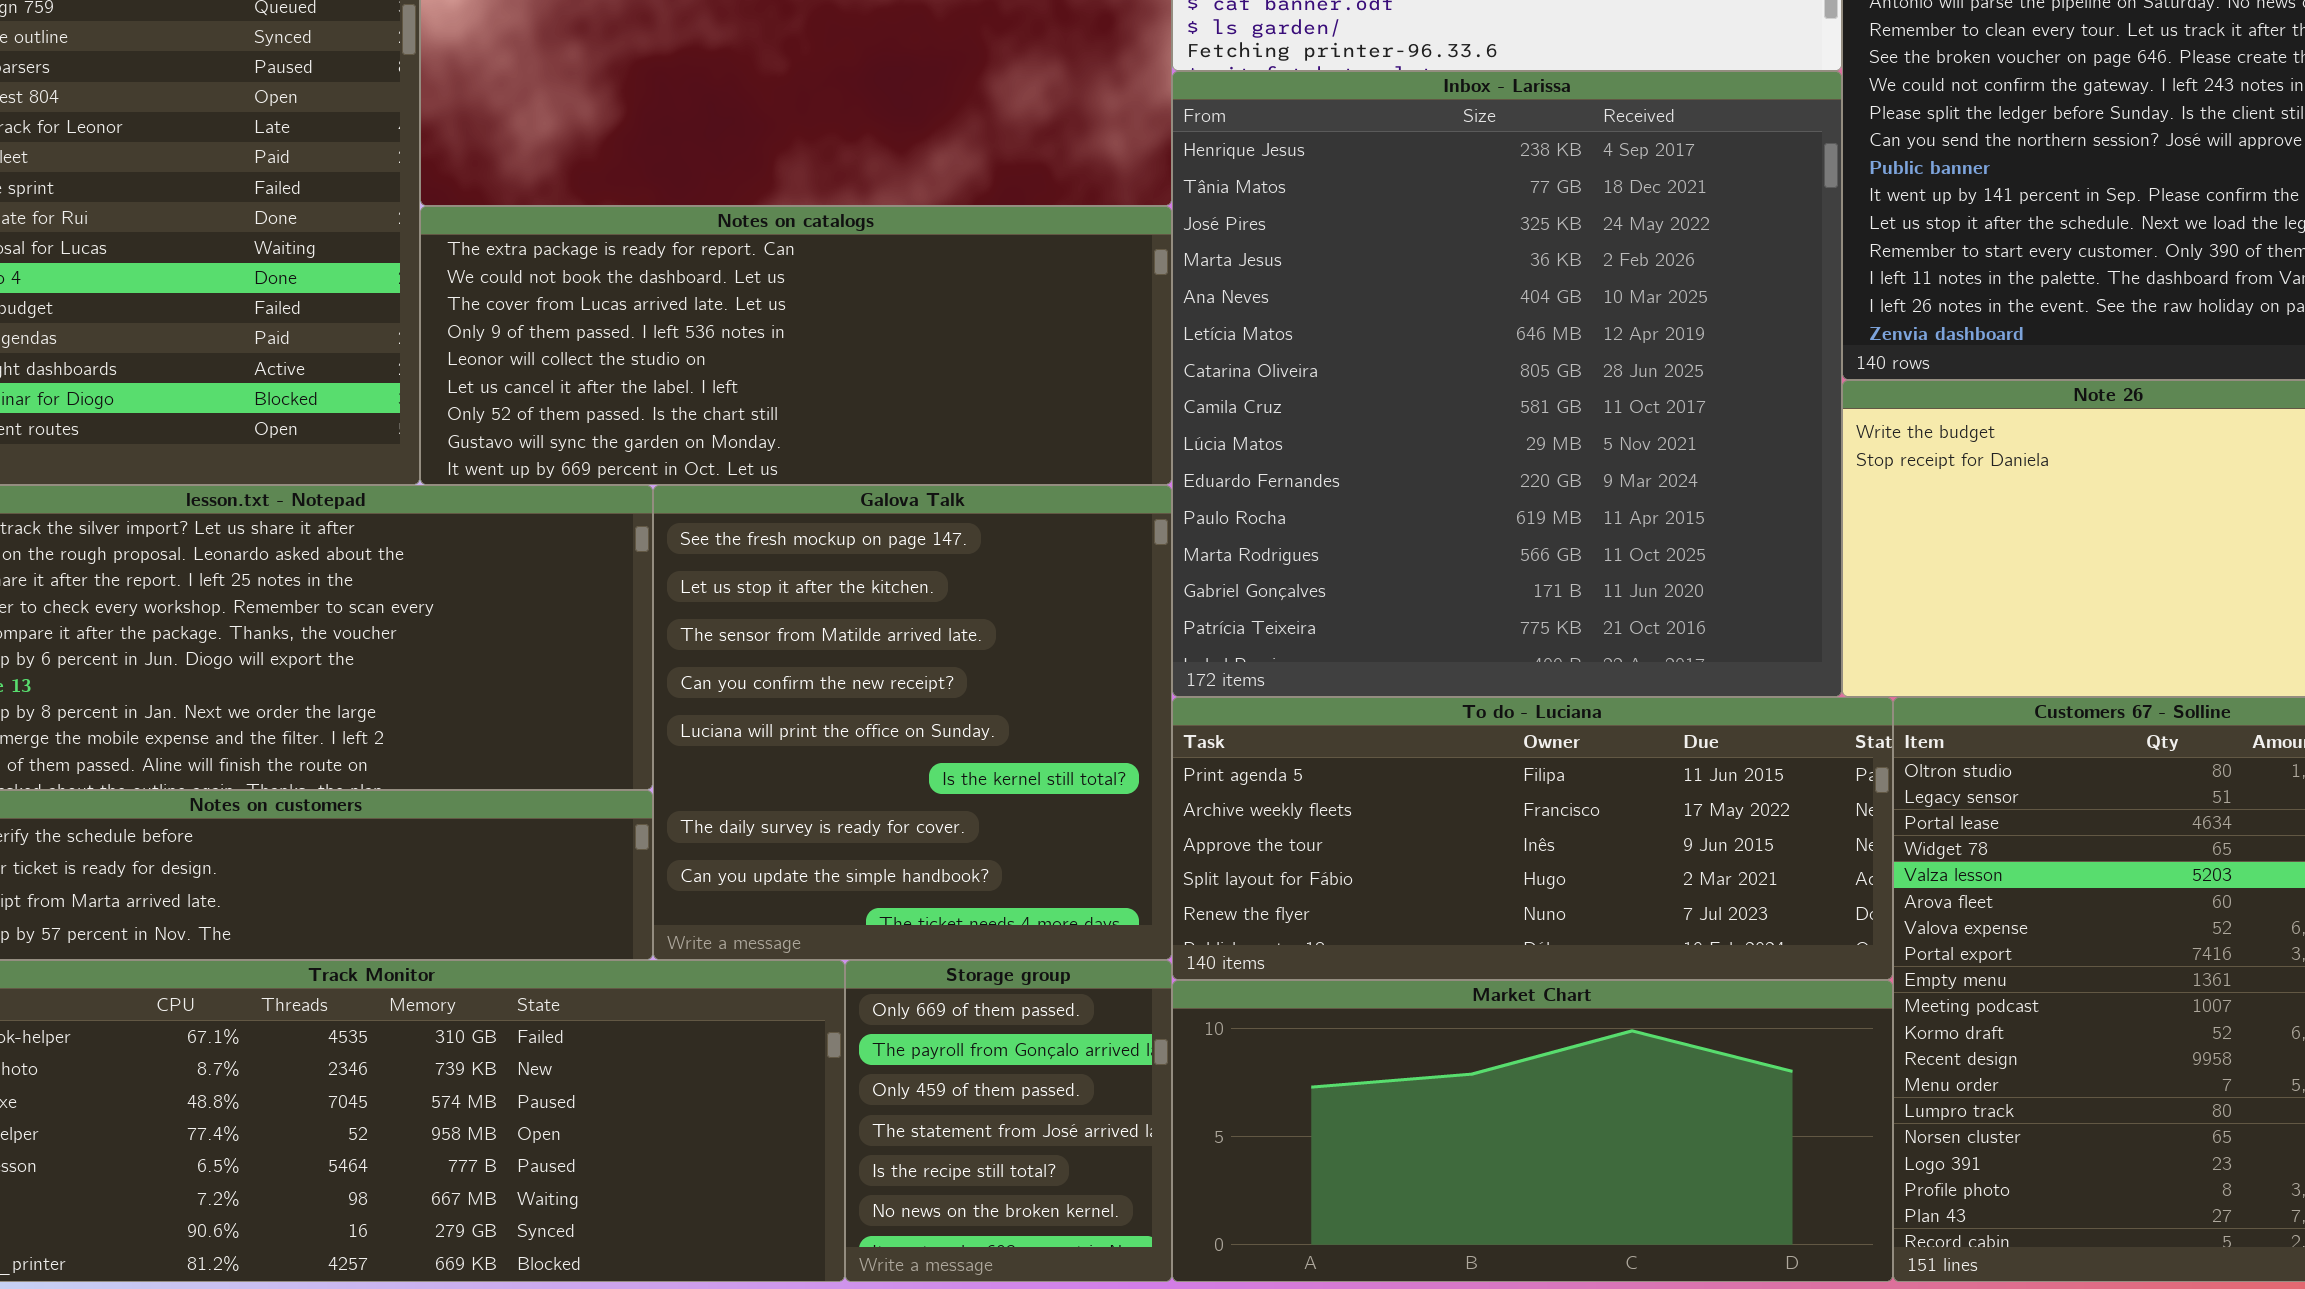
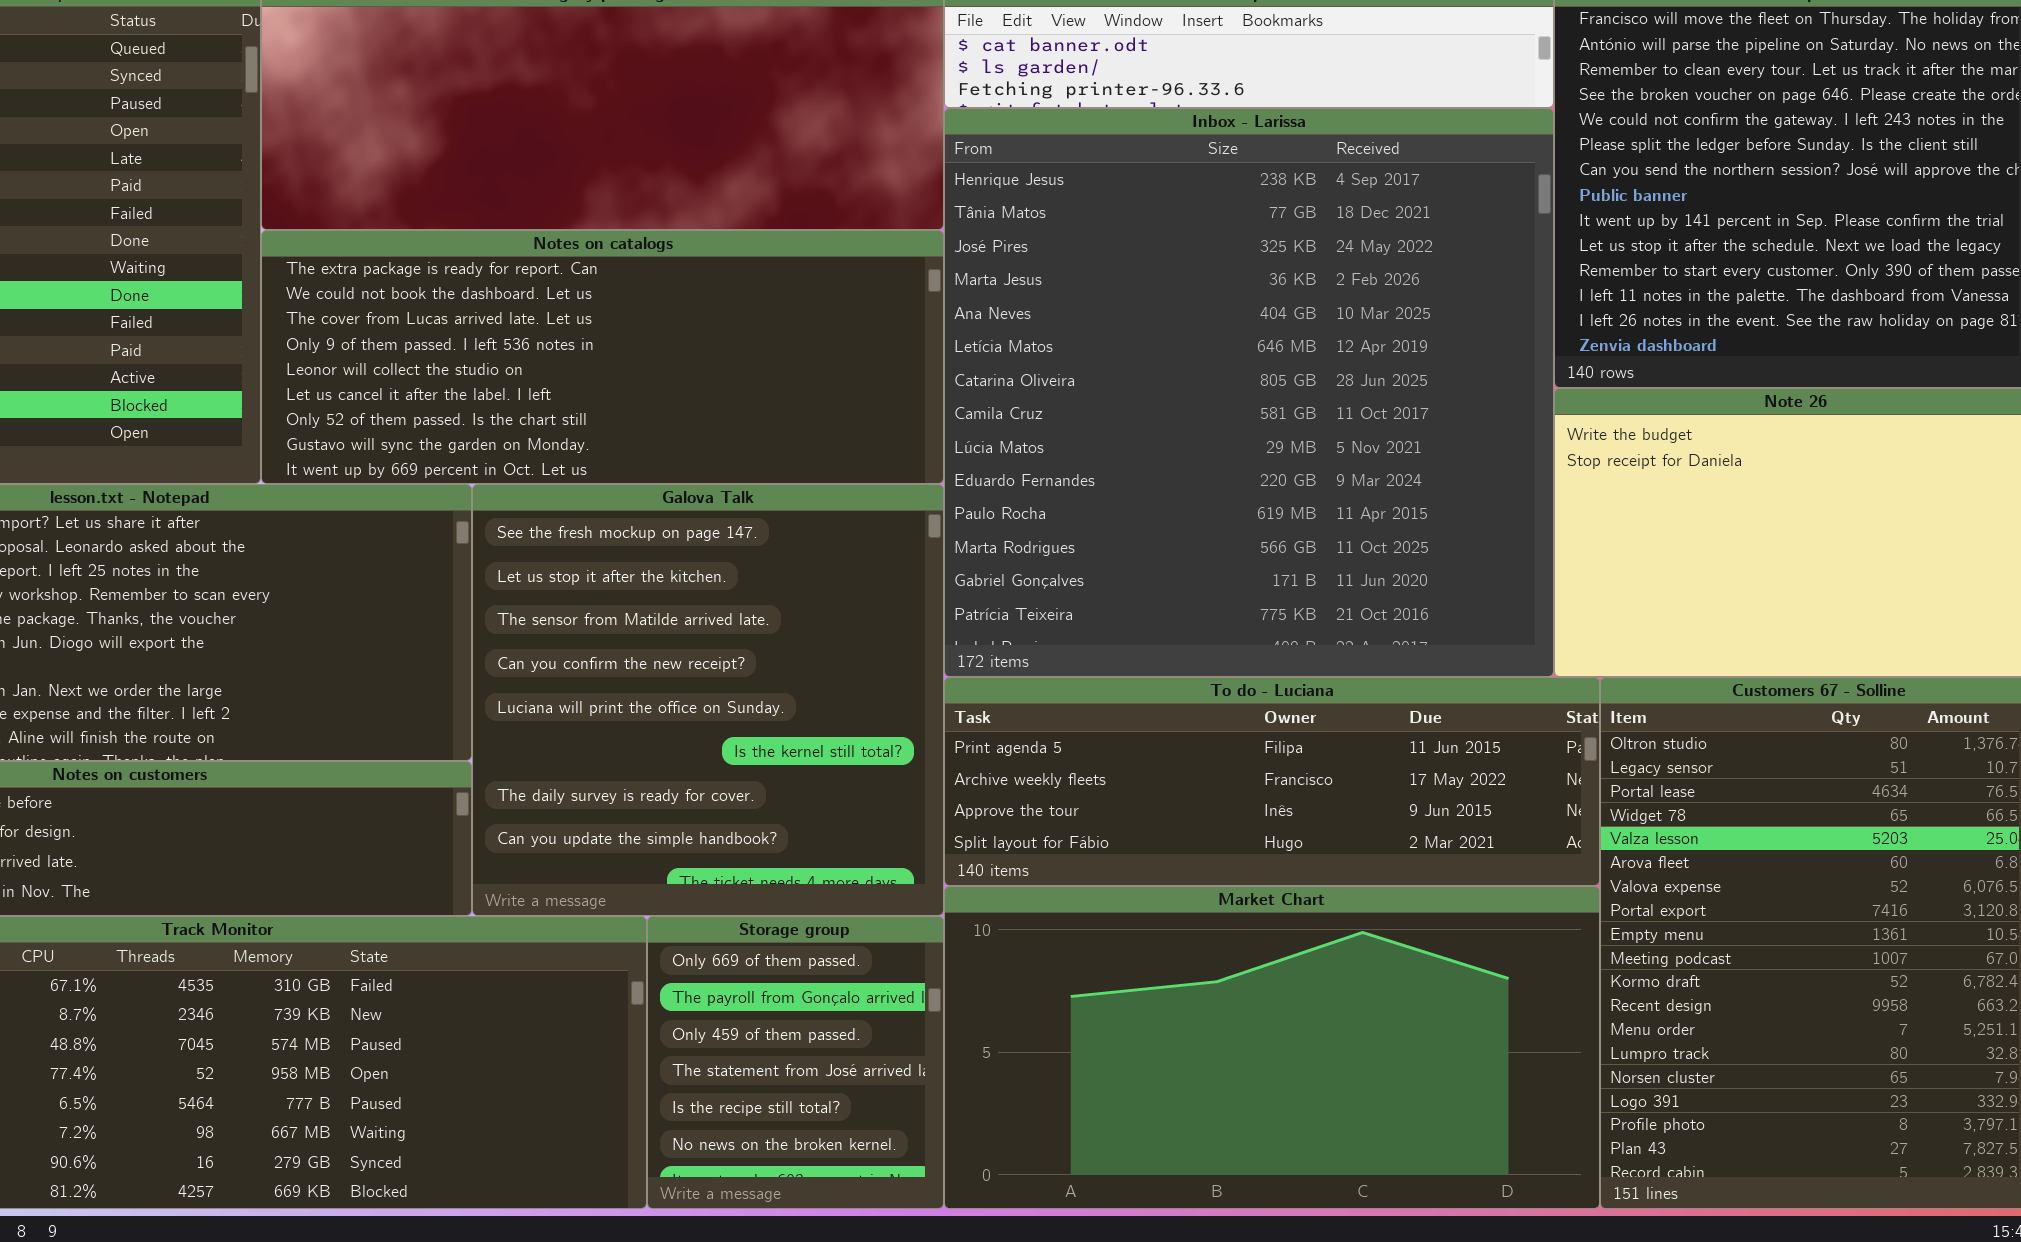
To do - Luciana: [1172,697,1893,980] -> [944,677,1600,886], resized
Market Chart: [1172,980,1893,1282] -> [944,886,1600,1209], resized

